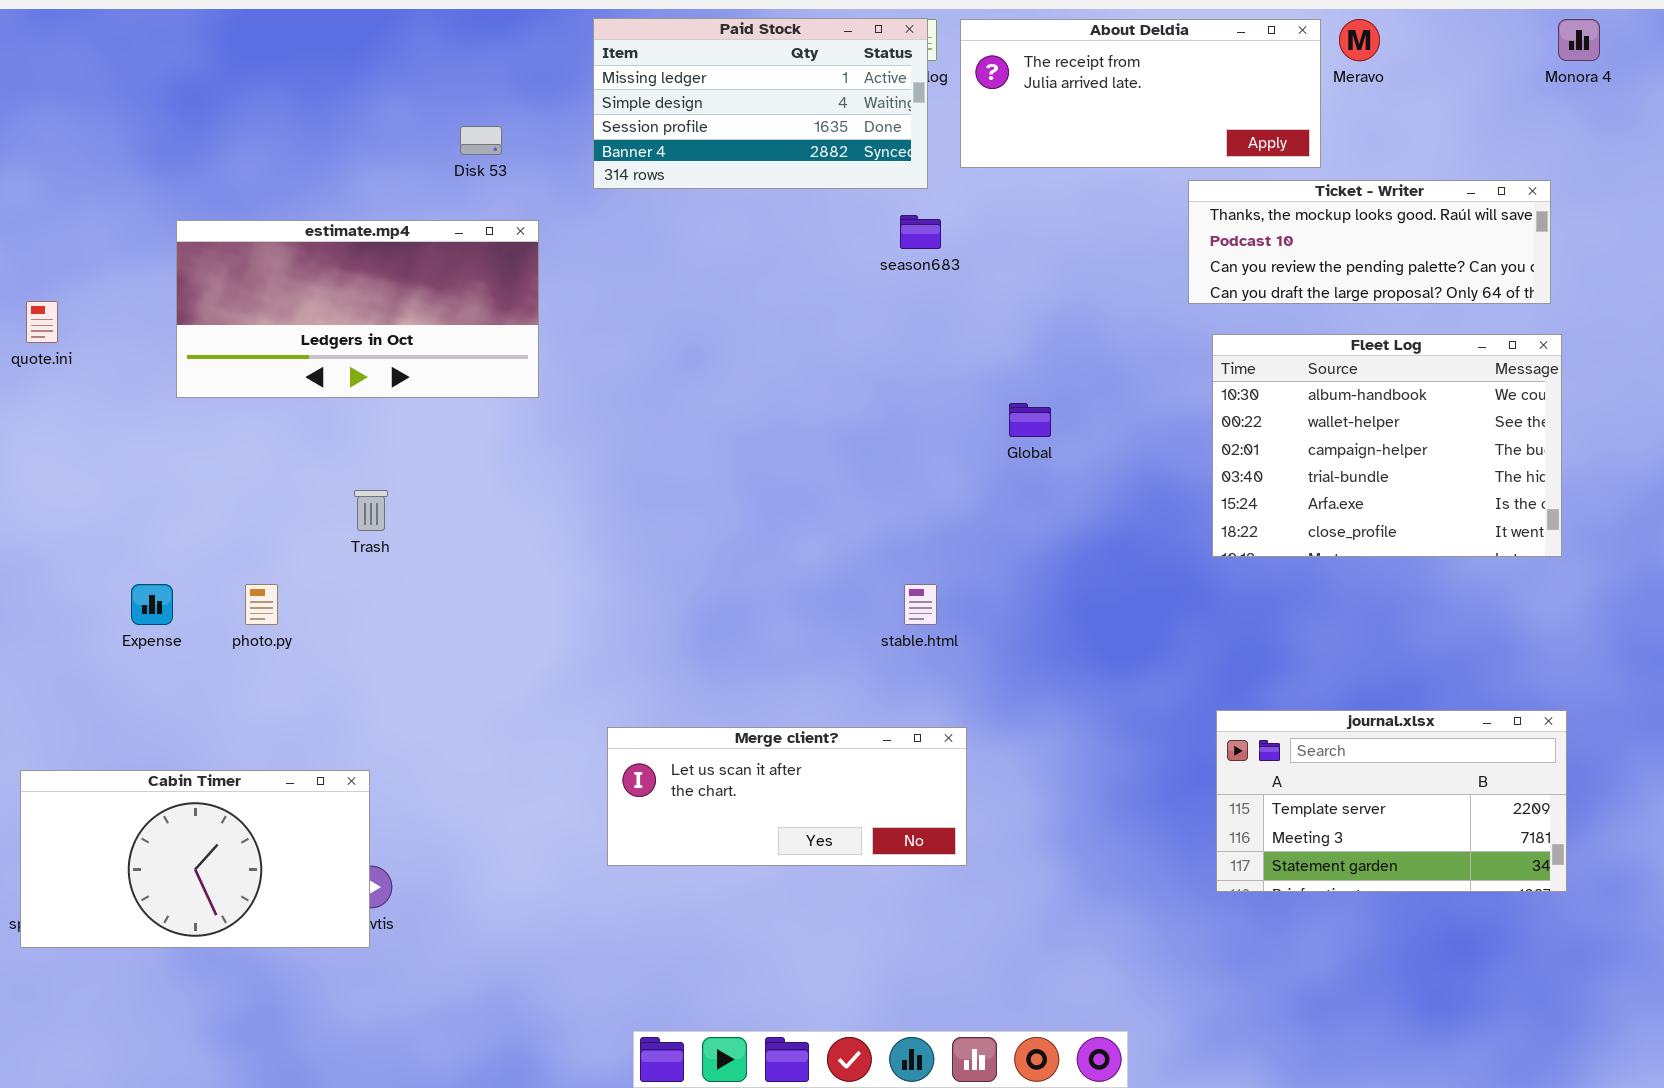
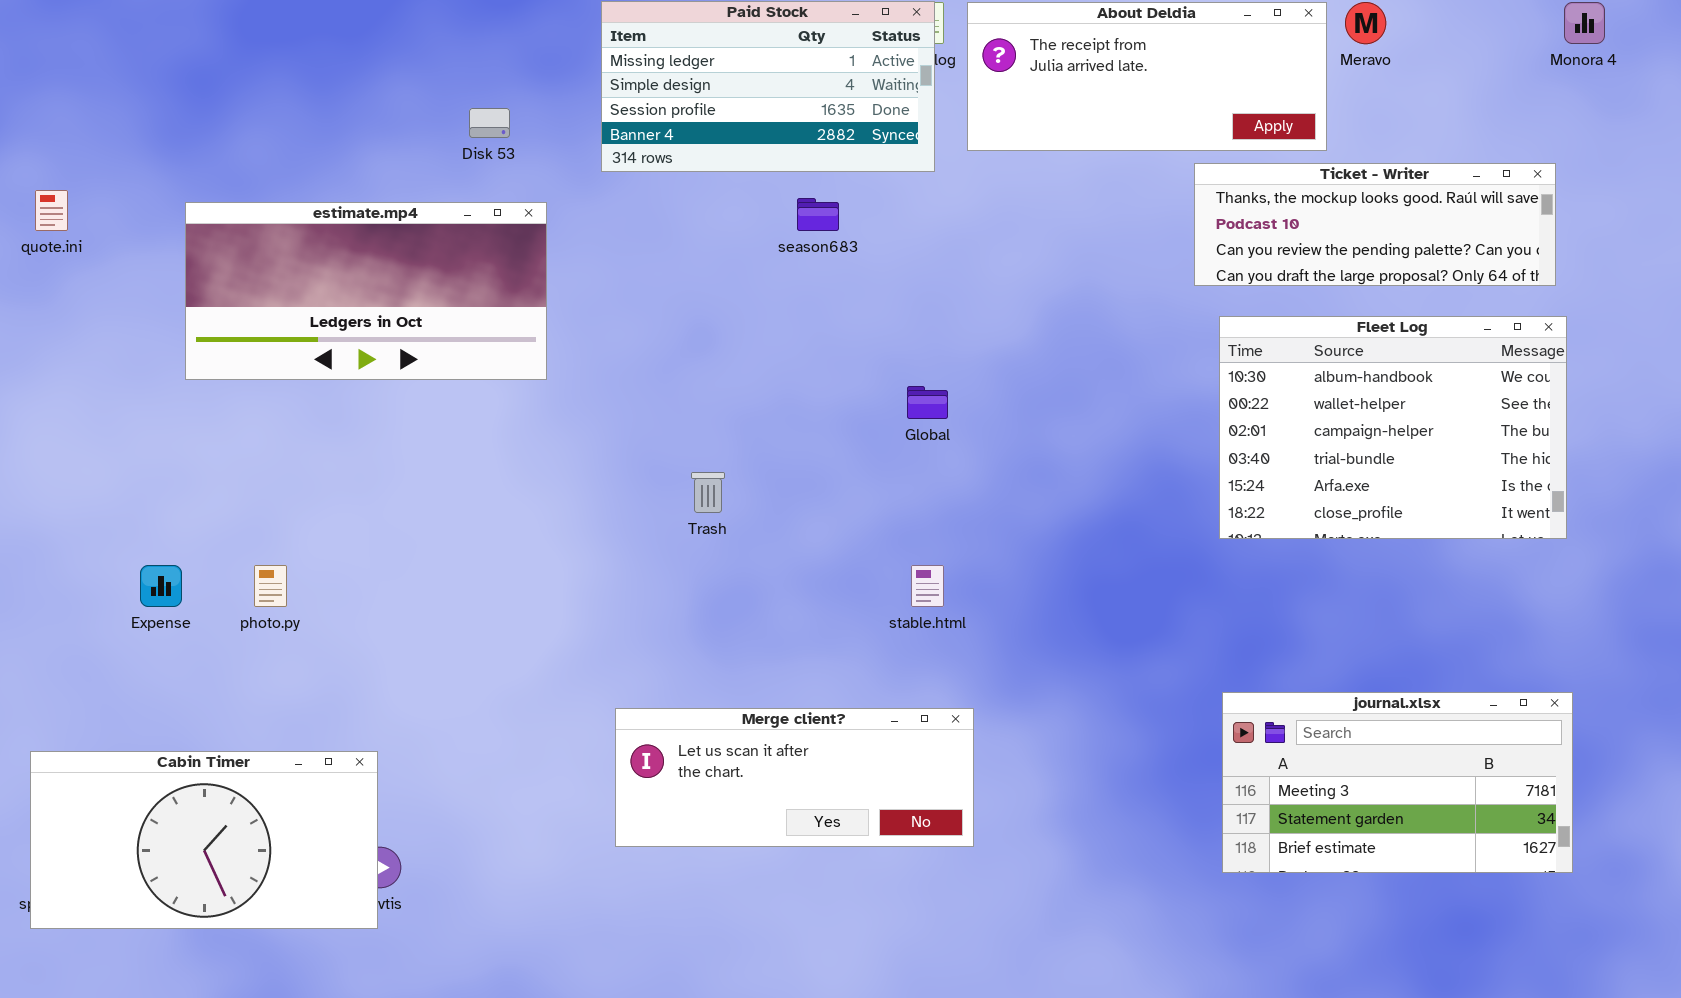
season683: [900,215,941,249] -> [797,198,839,231], moved
quote.ini: [26,301,58,343] -> [35,190,68,231], moved
Global: [1009,403,1051,437] -> [907,386,948,419], moved
Trash: [354,490,388,531] -> [691,472,725,513], moved
journal.xlsx: [1216,710,1567,892] -> [1222,692,1573,873], scrolled down 1 row

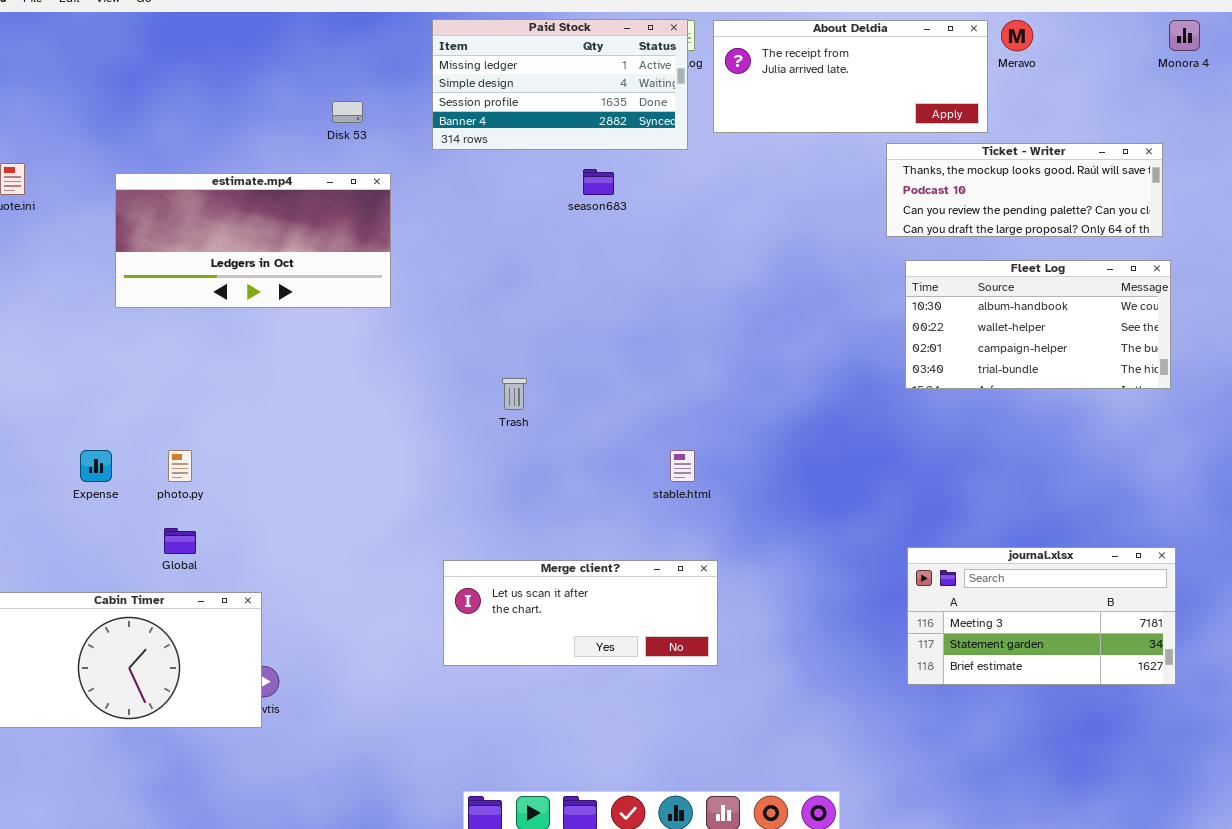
Fleet Log: [1219,316,1567,539] -> [905,260,1171,389], resized
Global: [907,386,948,419] -> [164,528,196,554], moved

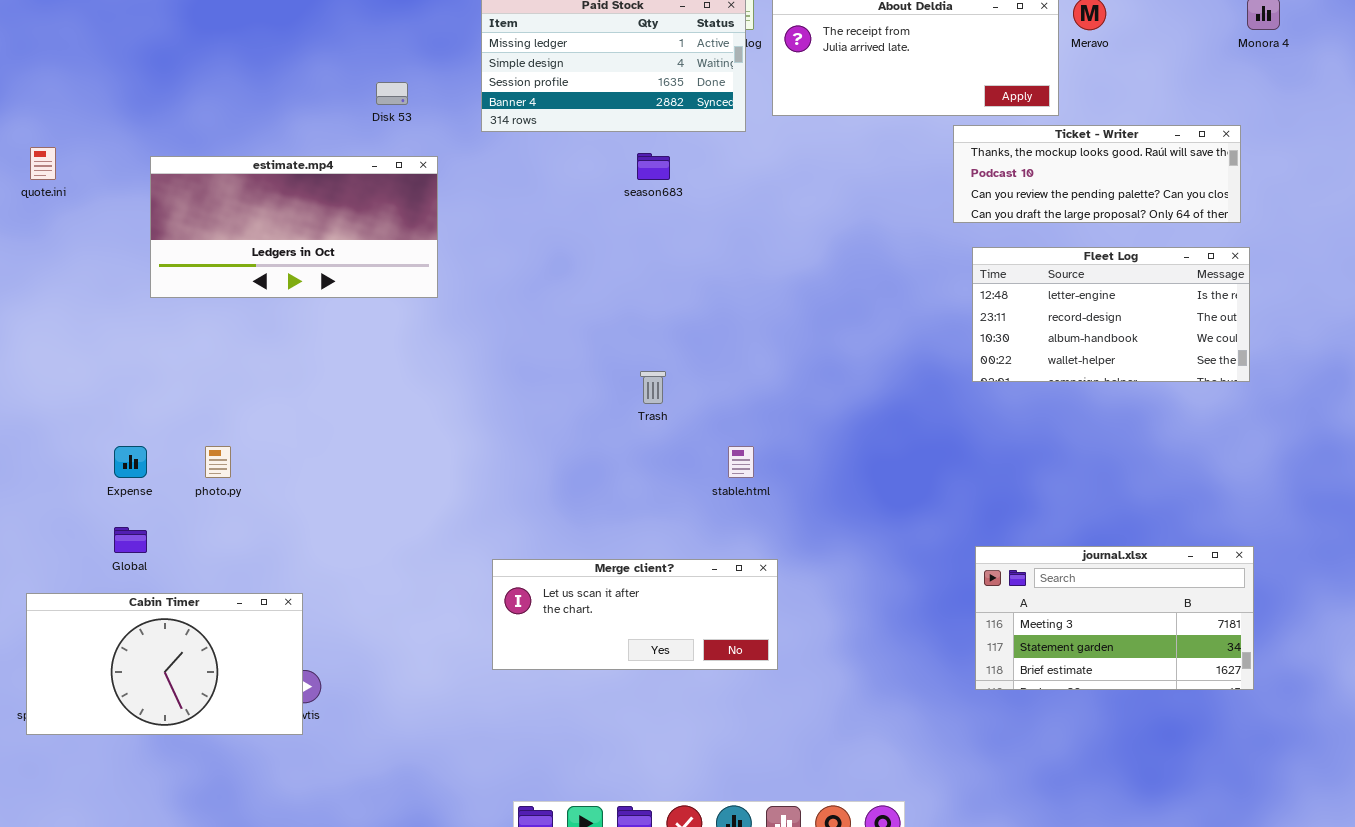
Fleet Log: [905,260,1171,389] -> [972,247,1250,382], scrolled up 2 rows
Trash: [502,378,527,410] -> [640,371,666,404], moved
Global: [164,528,196,554] -> [114,527,147,553], moved

